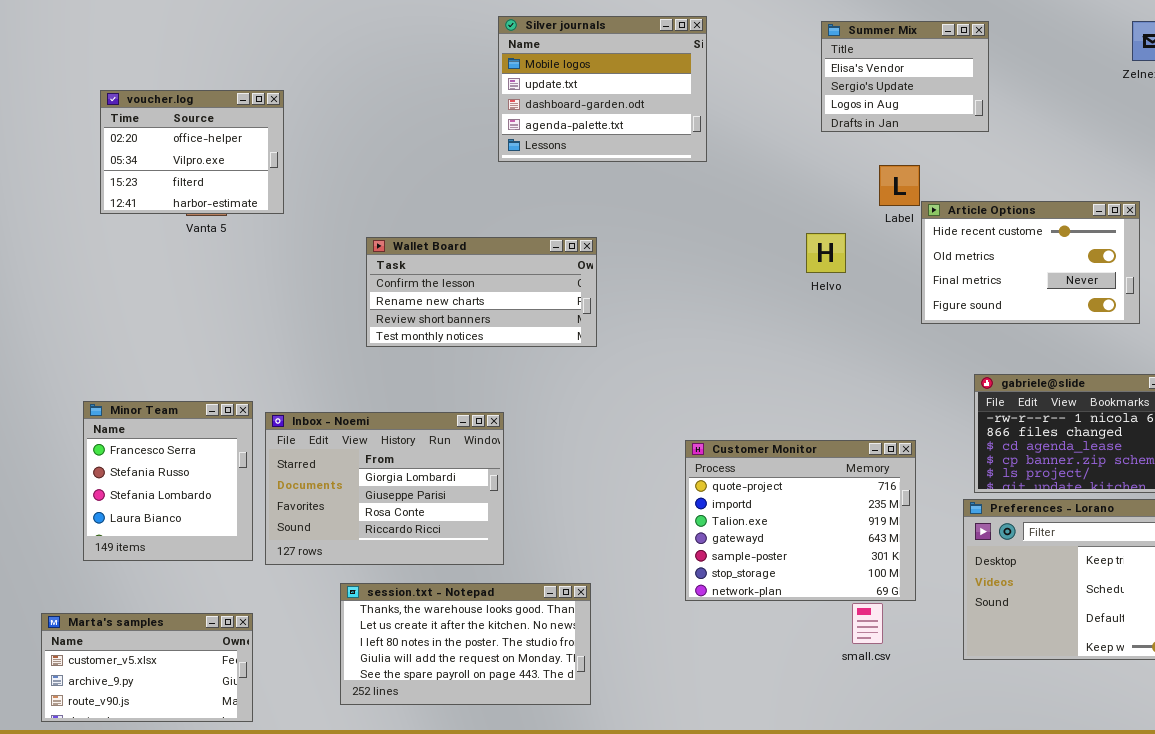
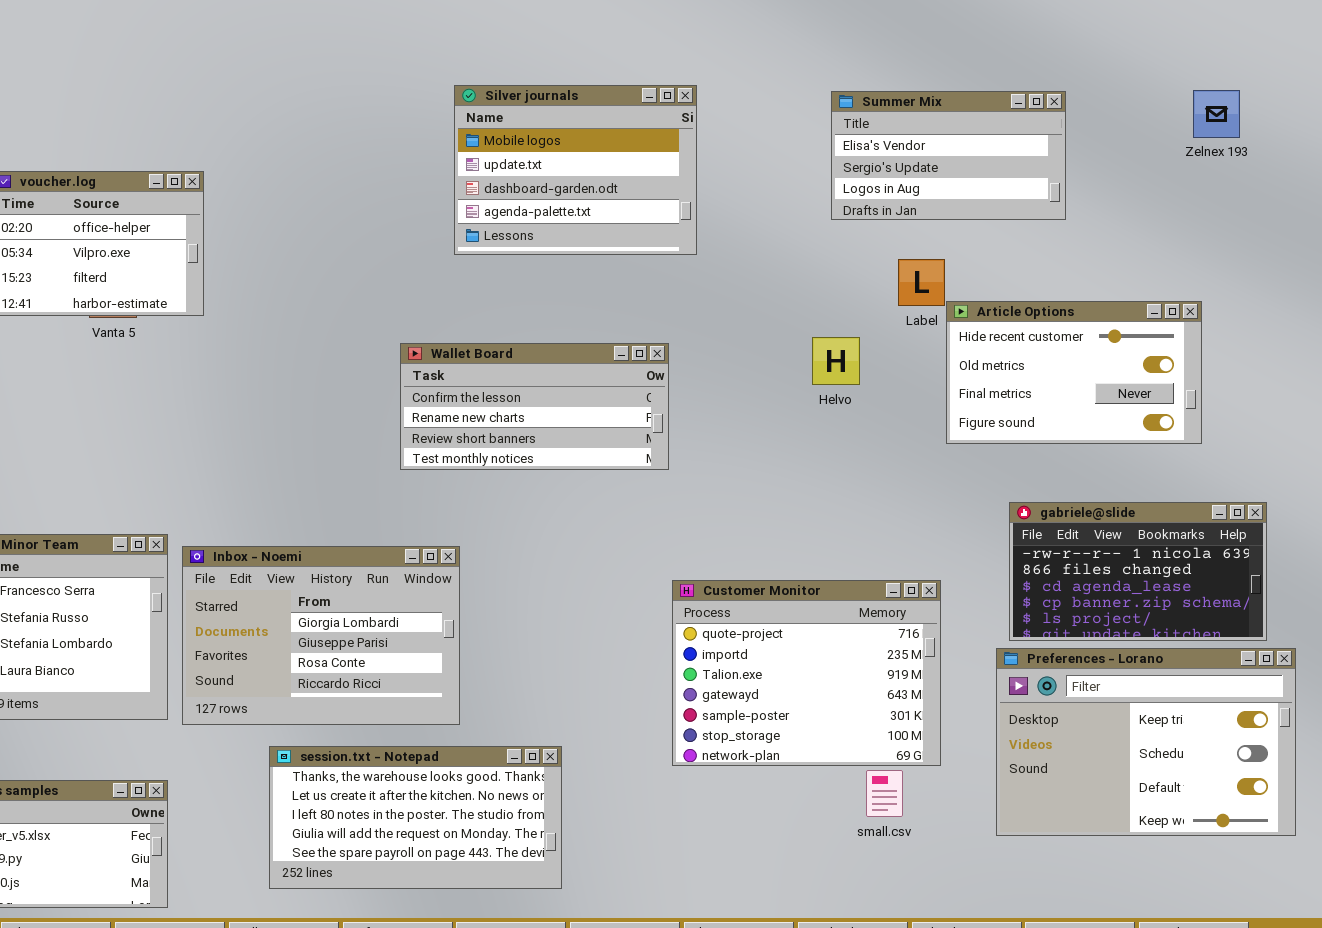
Summer Mix: [821,21,989,132] -> [831,91,1066,220], resized
Wallet Board: [366,237,597,347] -> [400,343,669,470], moved

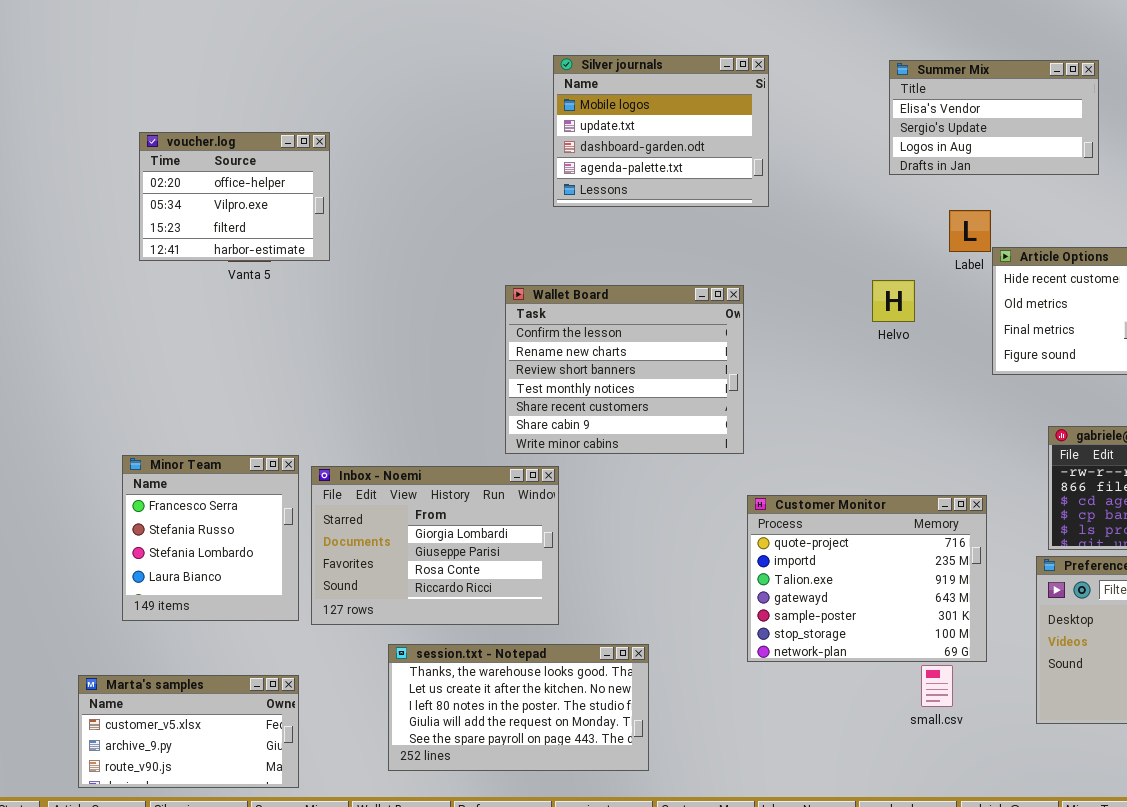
Wallet Board: [400,343,669,470] -> [505,285,744,454], resized

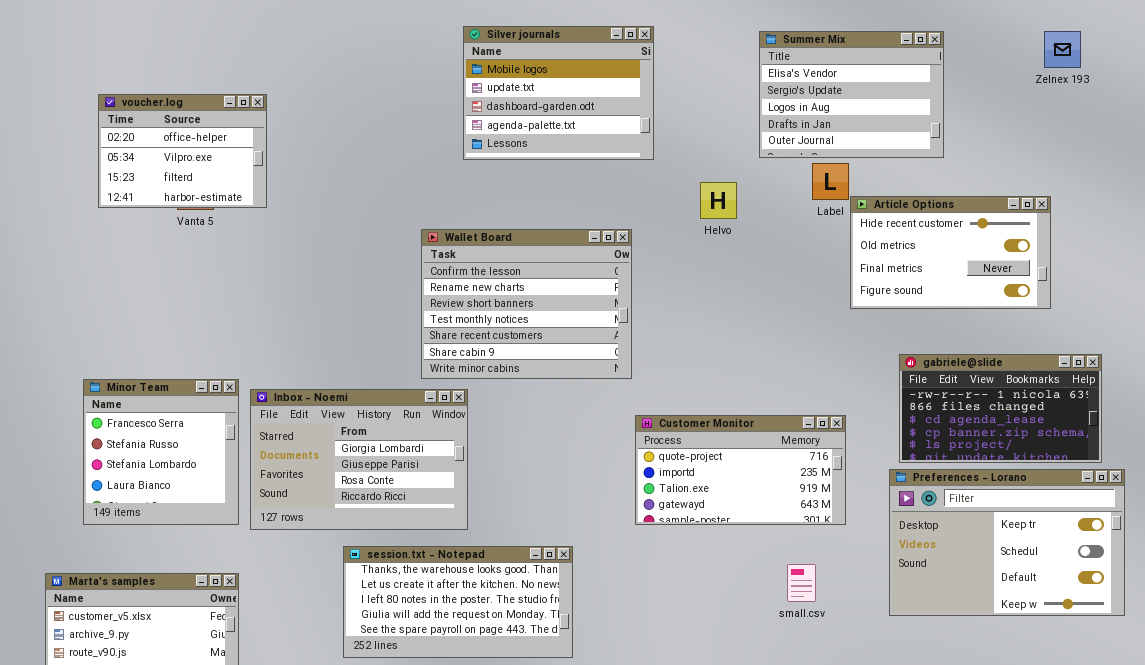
Summer Mix: [889,60,1099,175] -> [759,31,944,158], resized
Helvo: [872,280,915,322] -> [700,182,737,219], moved
Customer Monitor: [747,495,987,662] -> [635,415,846,525], resized
session.txt - Notepad: [388,644,649,771] -> [343,546,573,658], moved

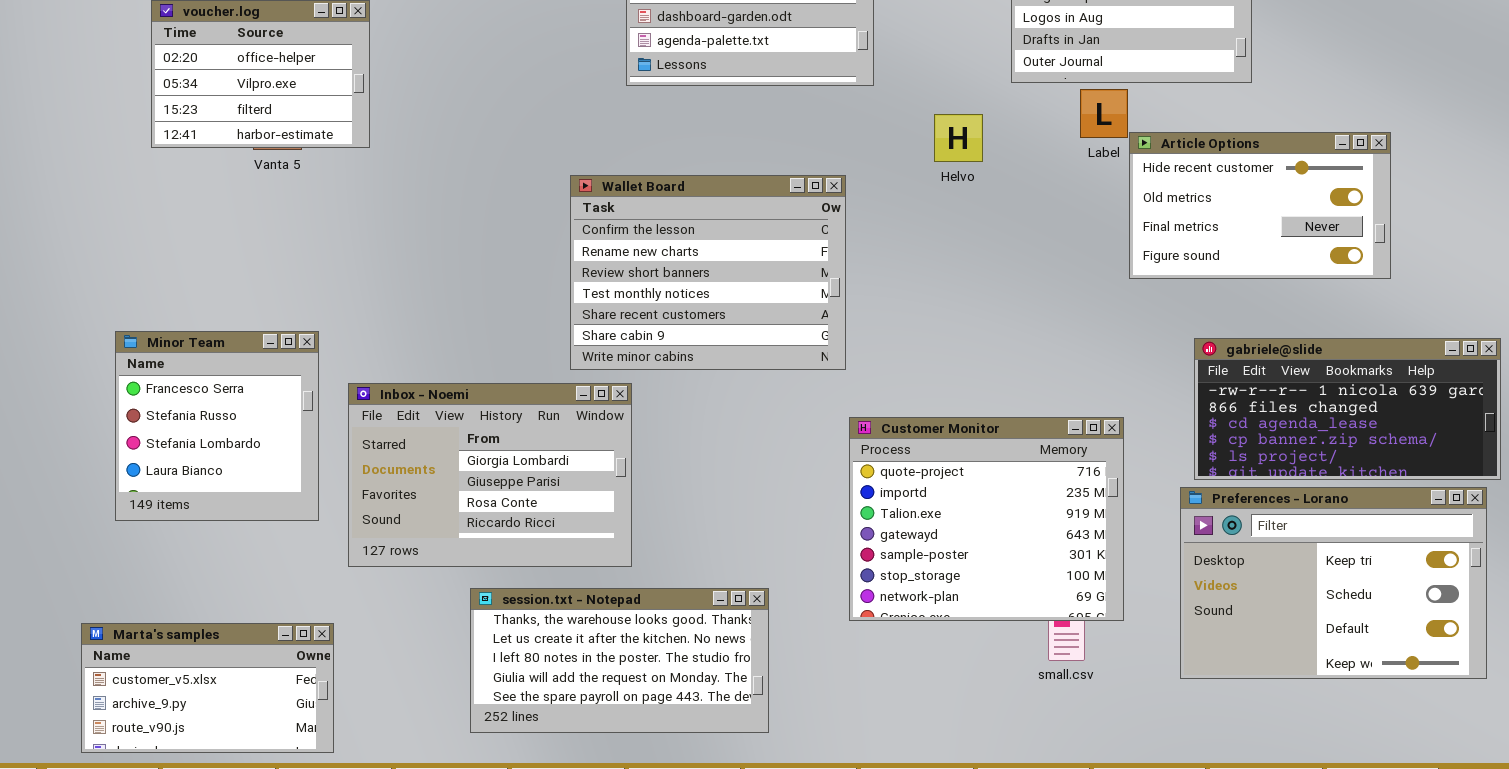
gabriele@slide: [899,354,1102,463] -> [1194,338,1501,480], resized
Minor Team: [83,379,239,525] -> [115,331,319,521], moved
Customer Monitor: [635,415,846,525] -> [849,417,1124,621], resized

